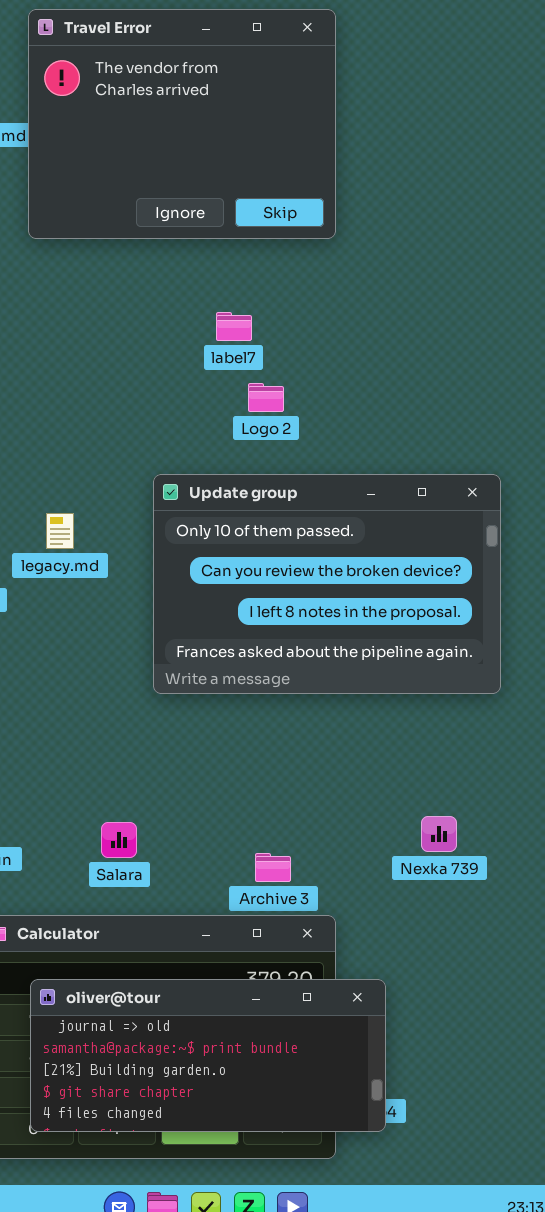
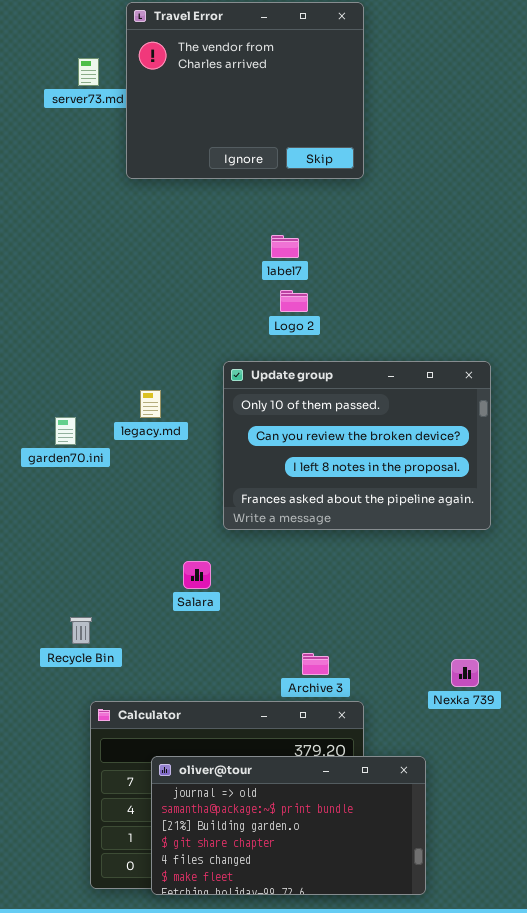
Logo 2: [248,383,284,412] -> [280,290,308,312], moved
Nexka 739: [421,816,457,852] -> [451,659,479,687], moved
Salara: [101,822,137,858] -> [183,561,211,589], moved
oliver@tour: [30,979,386,1132] -> [151,756,426,895], moved, resized

